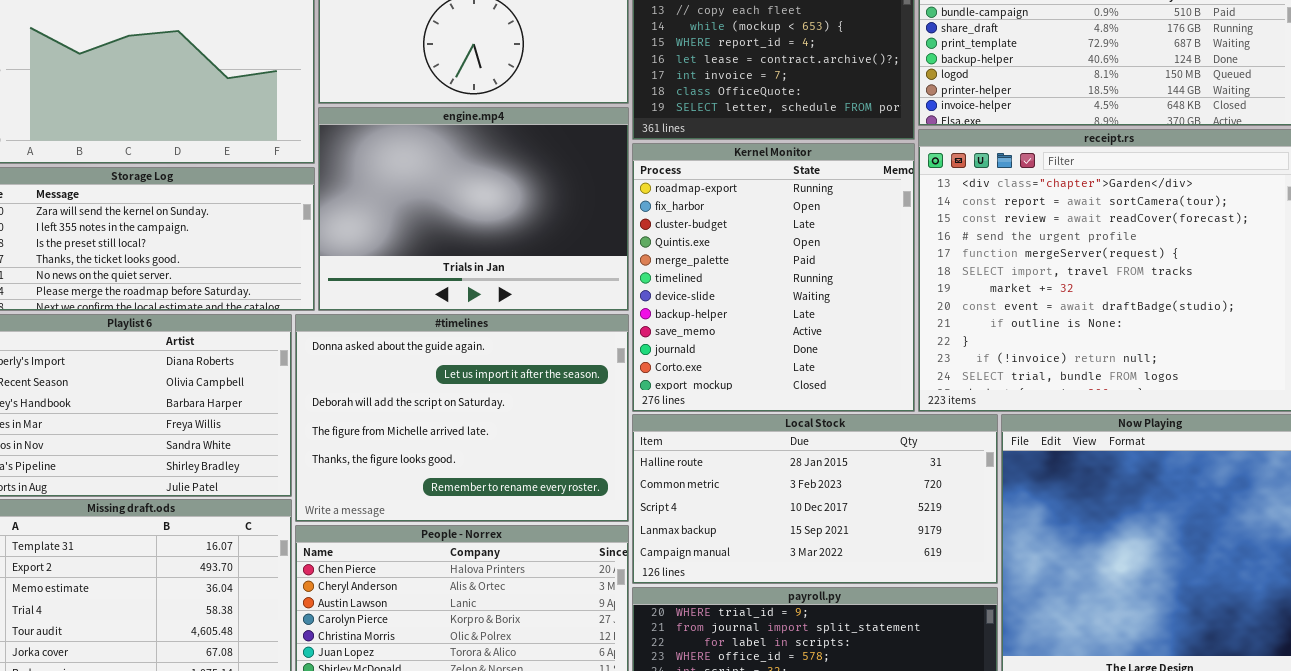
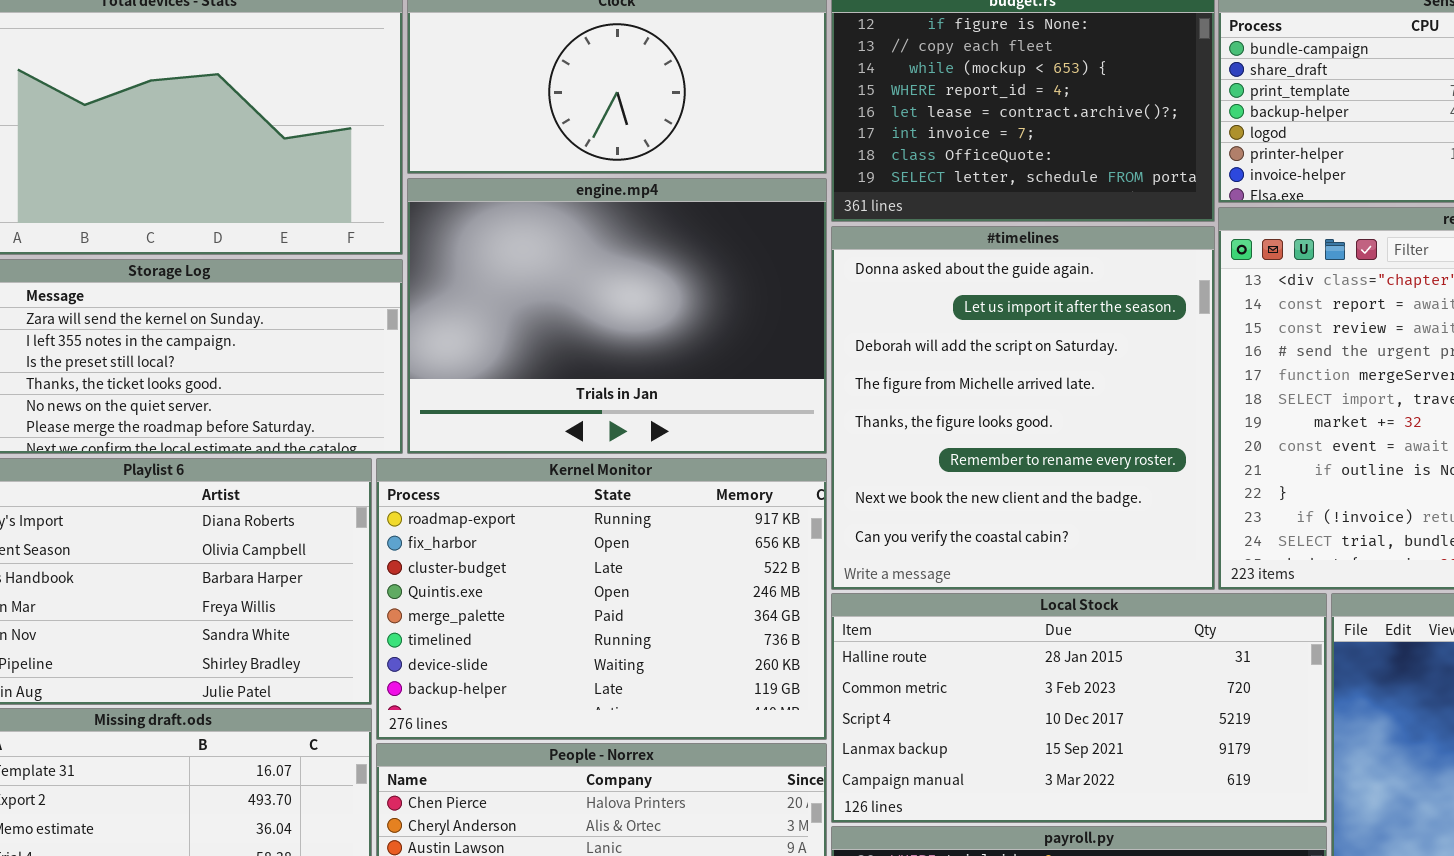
Kernel Monitor: [632,143,915,412] -> [376,458,827,740], moved, resized
#timelines: [295,314,629,522] -> [831,226,1215,590], moved, resized

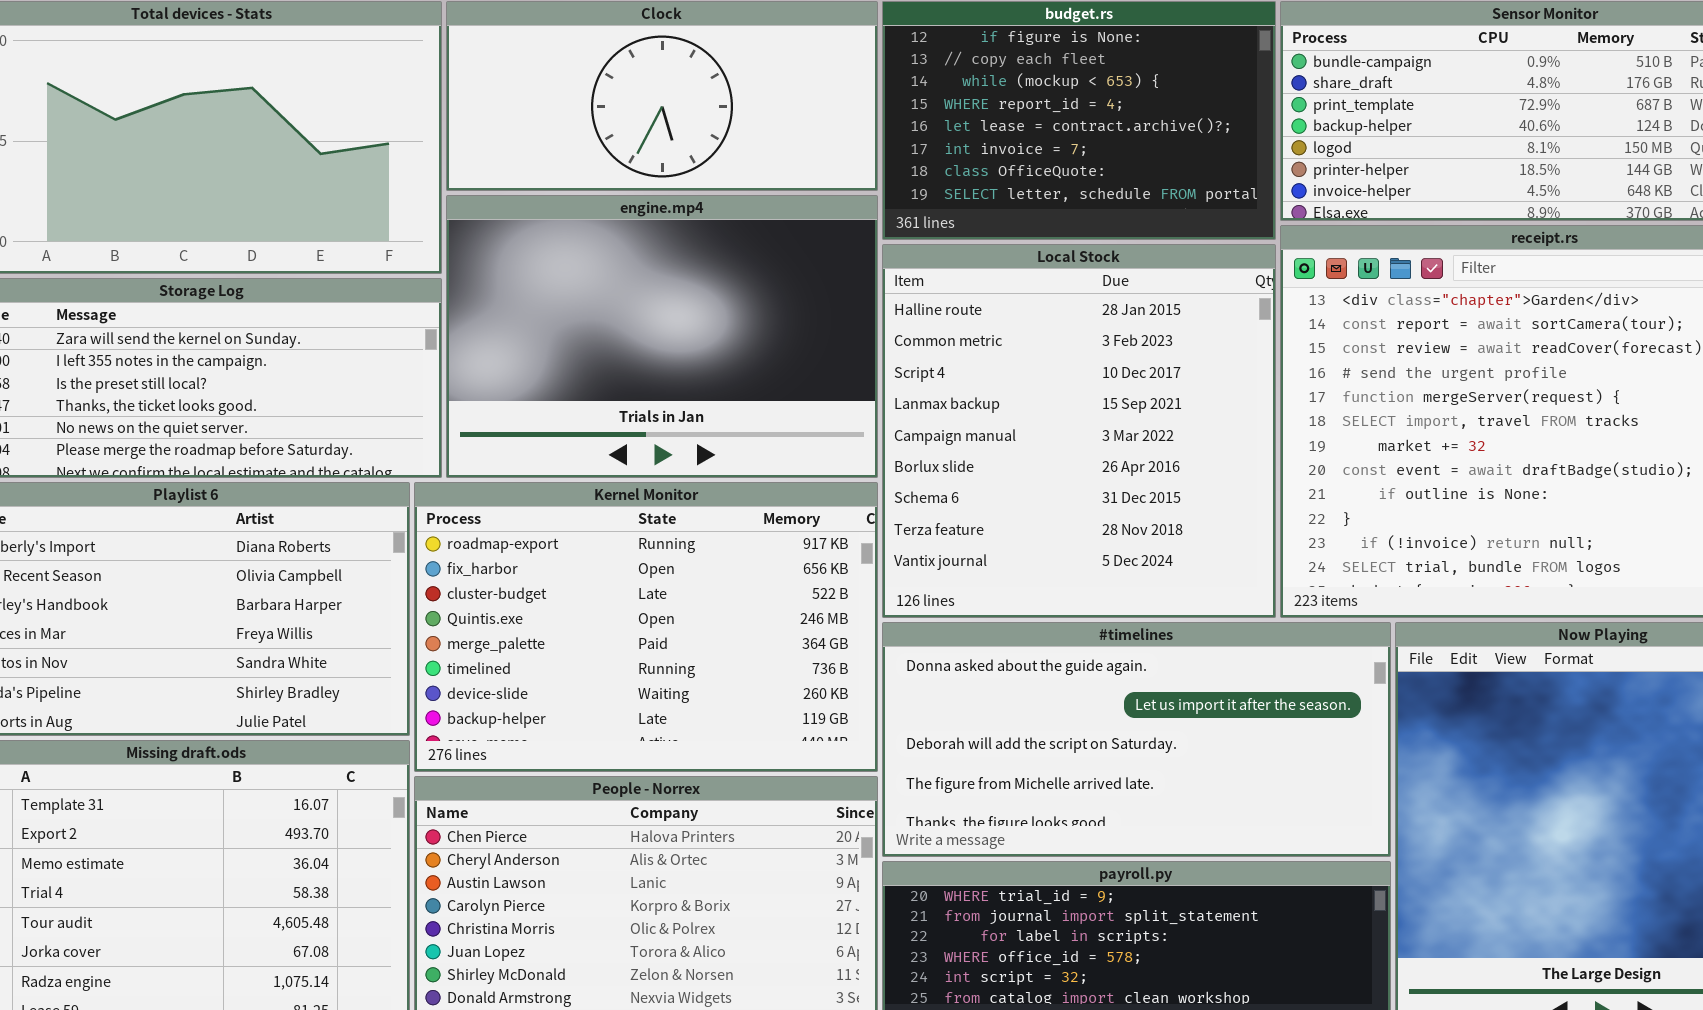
#timelines: [831,226,1215,590] -> [882,622,1391,857], moved, resized
Local Stock: [831,593,1327,823] -> [882,244,1276,618], moved, resized

